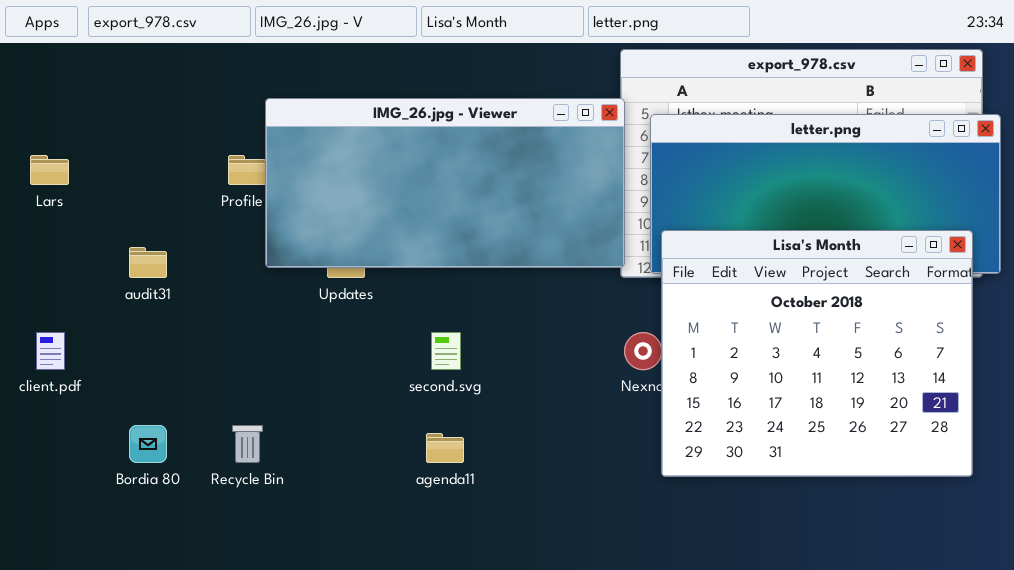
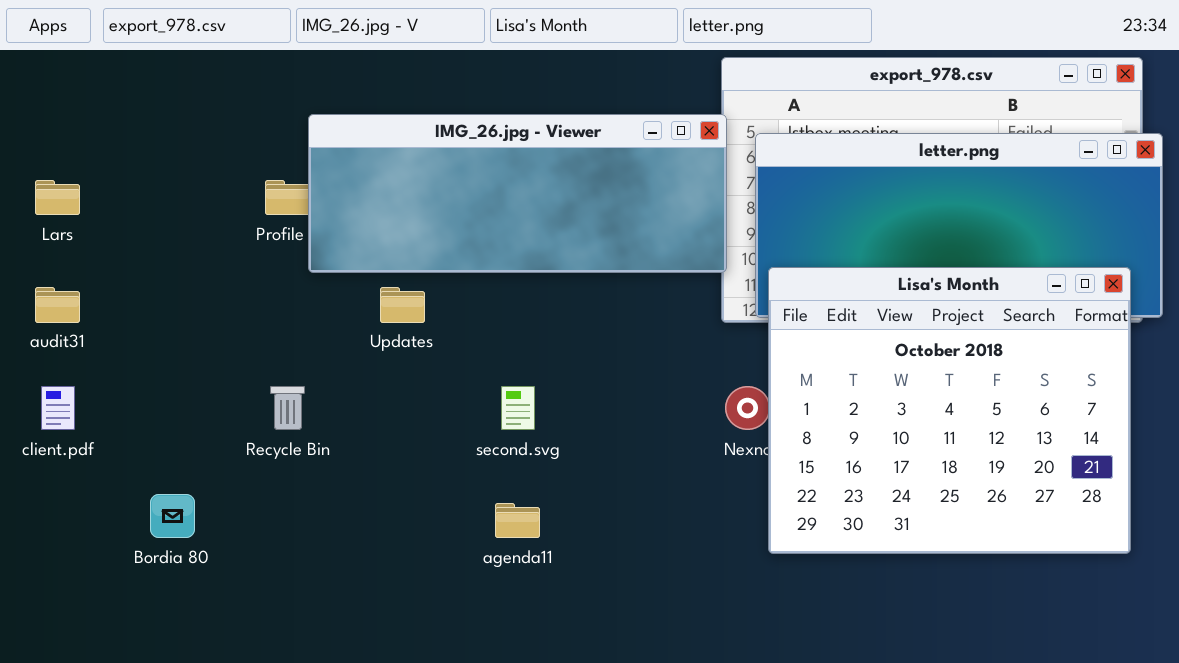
IMG_26.jpg - Viewer: [265,98,625,268] -> [308,114,727,273], resized
audit31: [129,247,167,278] -> [35,287,80,323], moved
Recycle Bin: [232,425,263,463] -> [270,386,305,430], moved

